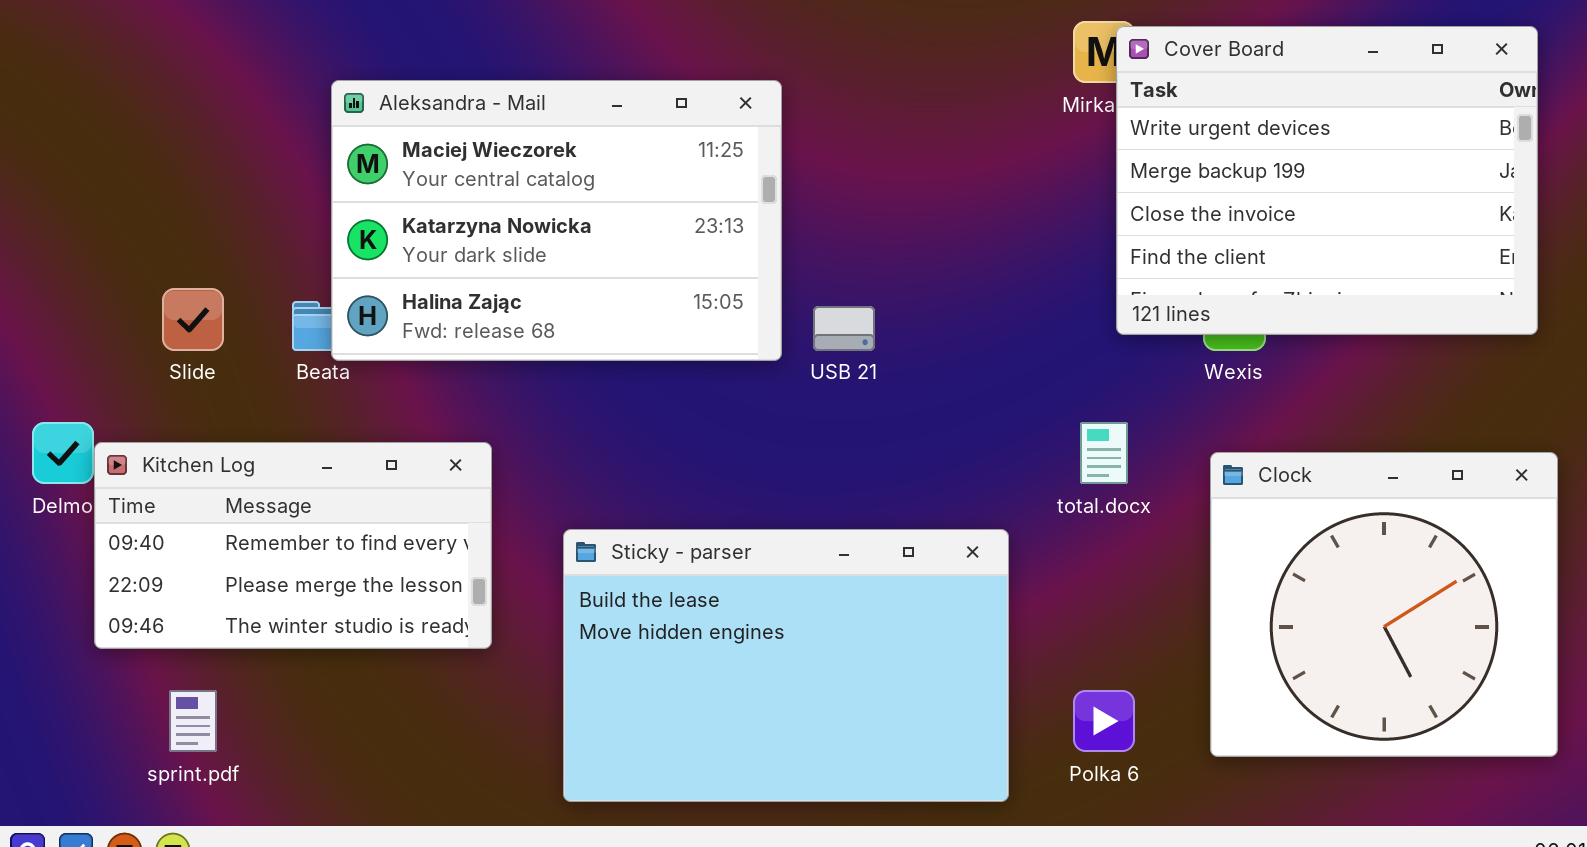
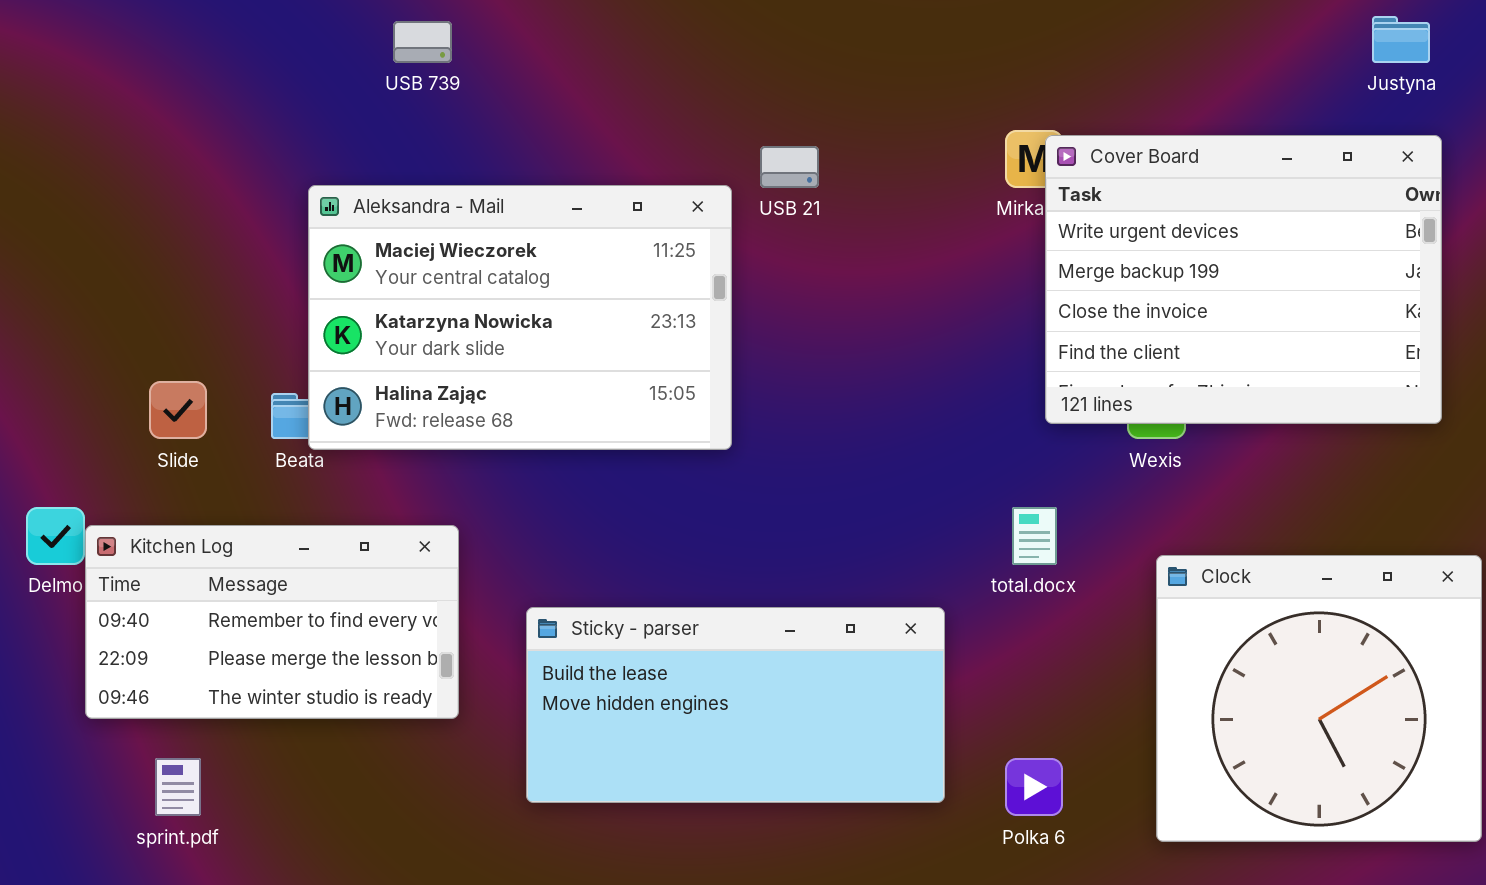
USB 21: [813,306,875,351] -> [760,146,819,188], moved
Clock: [1210,452,1558,757] -> [1156,555,1482,842], moved
Sticky - parser: [563,529,1009,802] -> [526,607,945,803], resized

